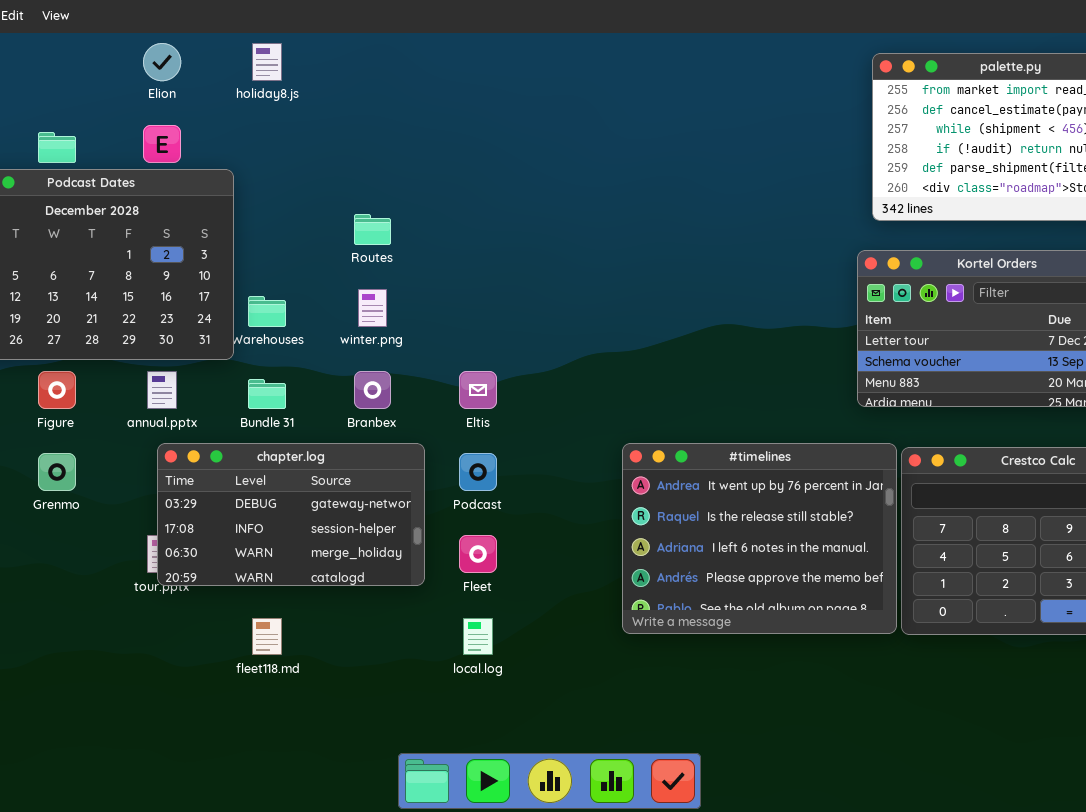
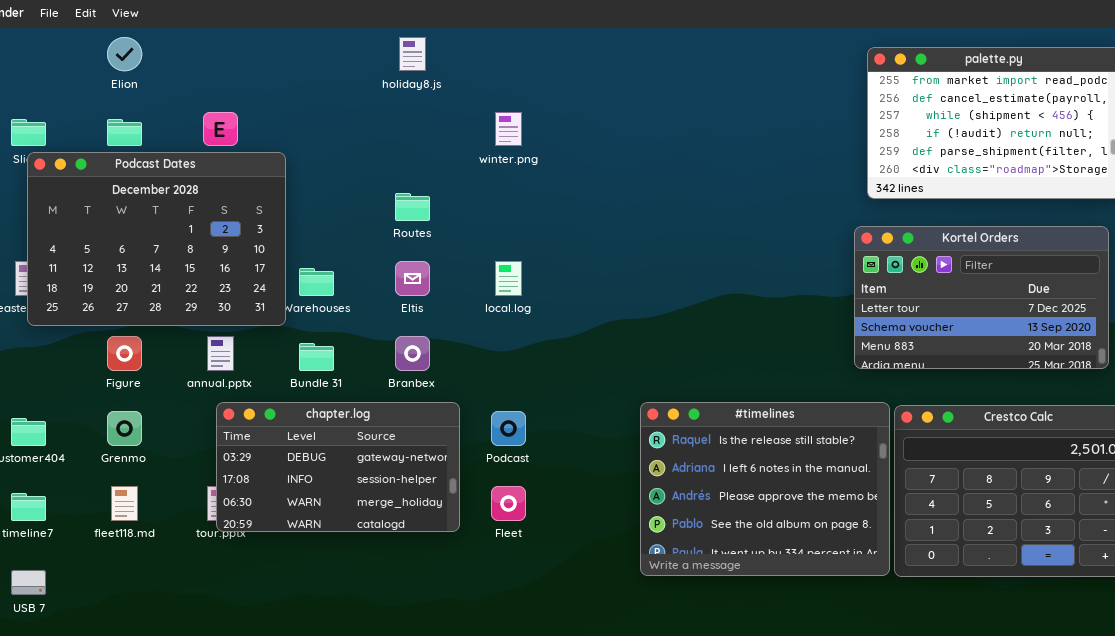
Elion: [143,43,181,81] -> [107,37,142,71], moved
holiday8.js: [252,43,282,81] -> [399,37,426,71], moved
winter.png: [358,289,387,327] -> [495,112,522,146], moved
Eltis: [459,371,497,409] -> [395,261,430,296], moved
#timelines: [622,443,897,634] -> [640,402,890,576], scrolled down 1 row
fleet118.md: [252,618,282,655] -> [111,486,138,521], moved
local.log: [463,618,493,655] -> [495,261,522,296], moved

